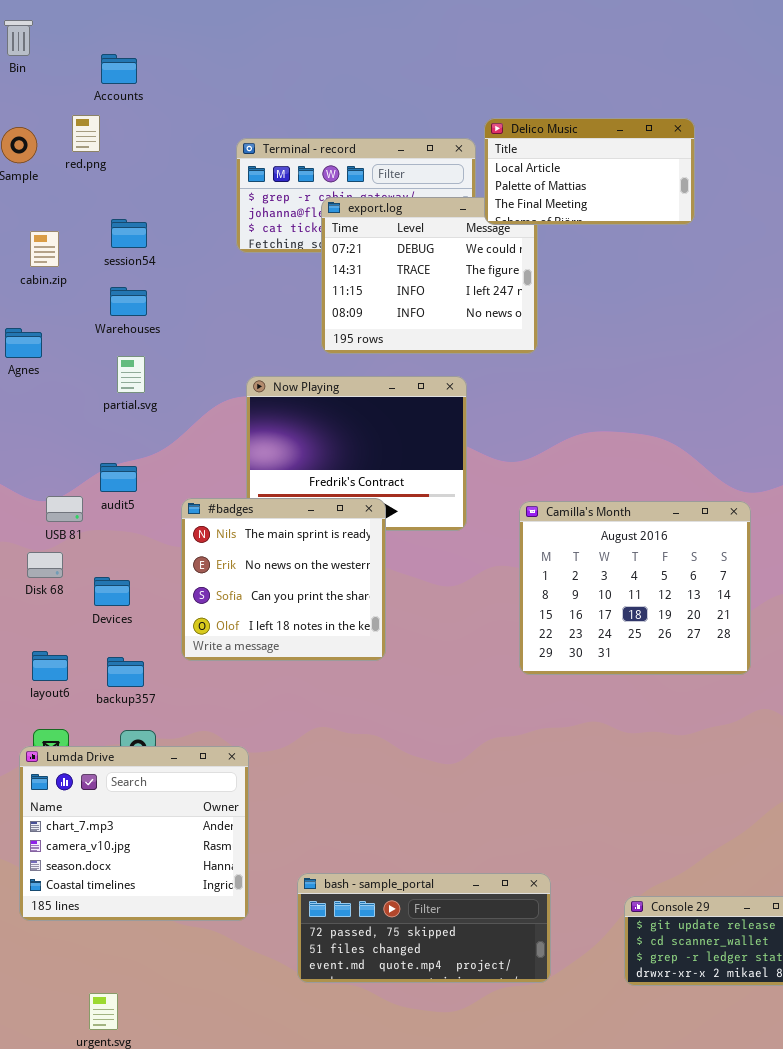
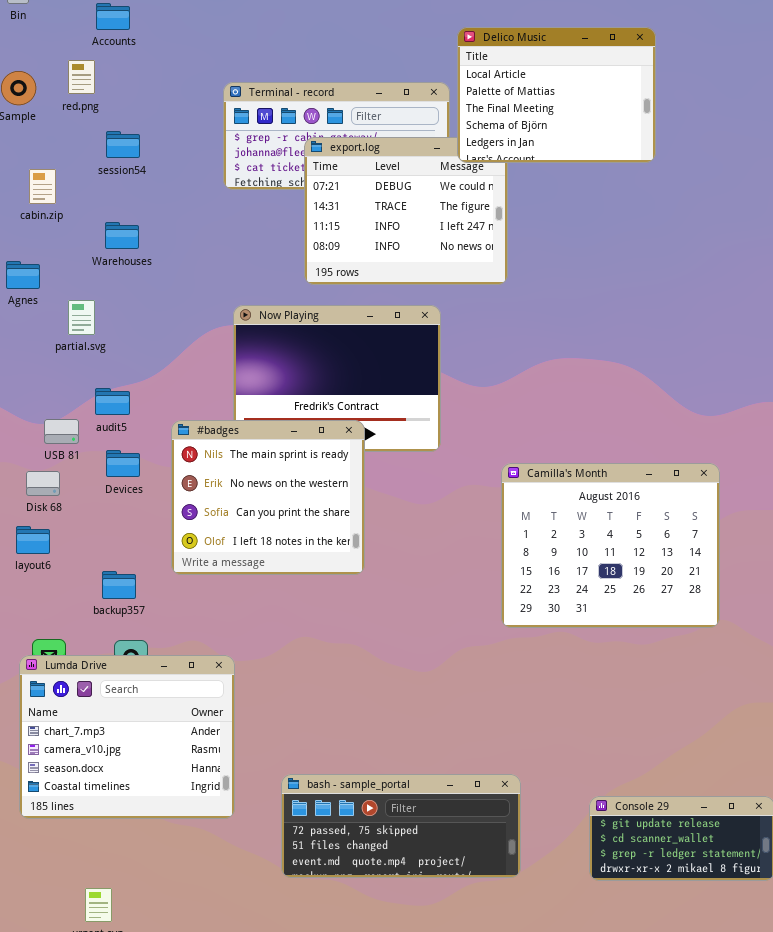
Delico Music: [484,118,695,225] -> [457,27,656,163], resized
session54: [111,219,147,248] -> [106,131,140,158], moved
partial.svg: [117,356,145,393] -> [68,300,95,335], moved
Camilla's Month: [519,501,751,675] -> [501,463,720,628], moved
Devices: [94,577,130,606] -> [106,450,140,477], moved
layout6: [32,651,68,681] -> [16,526,50,554], moved

